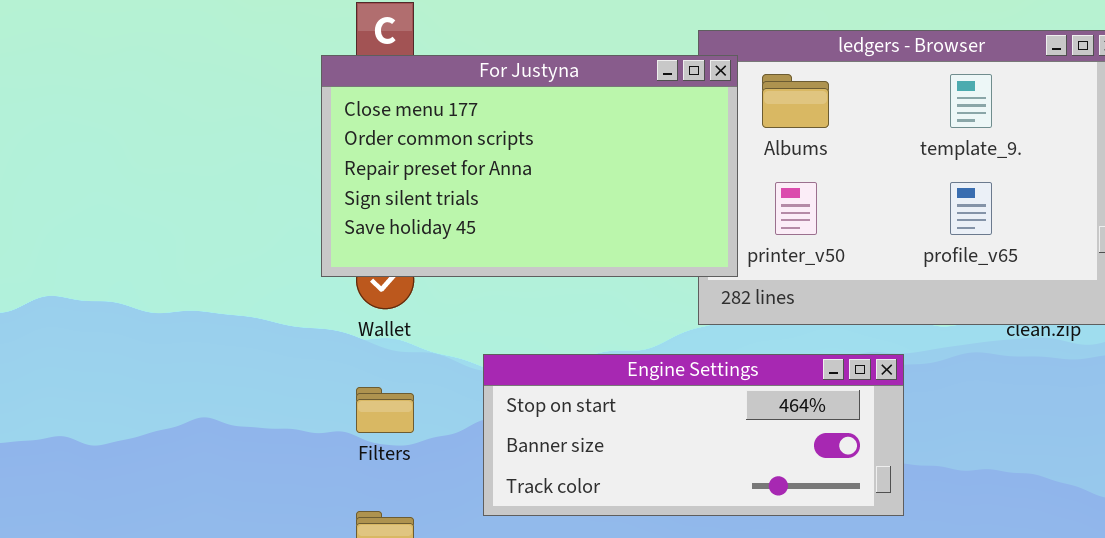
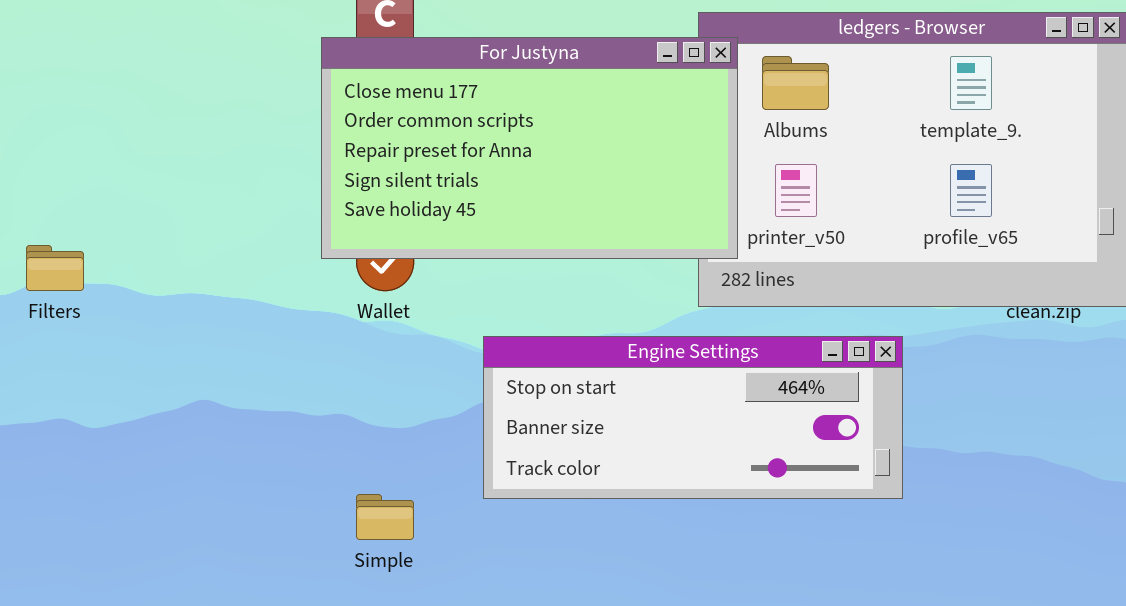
Filters: [356,387,414,433] -> [26,245,84,291], moved

